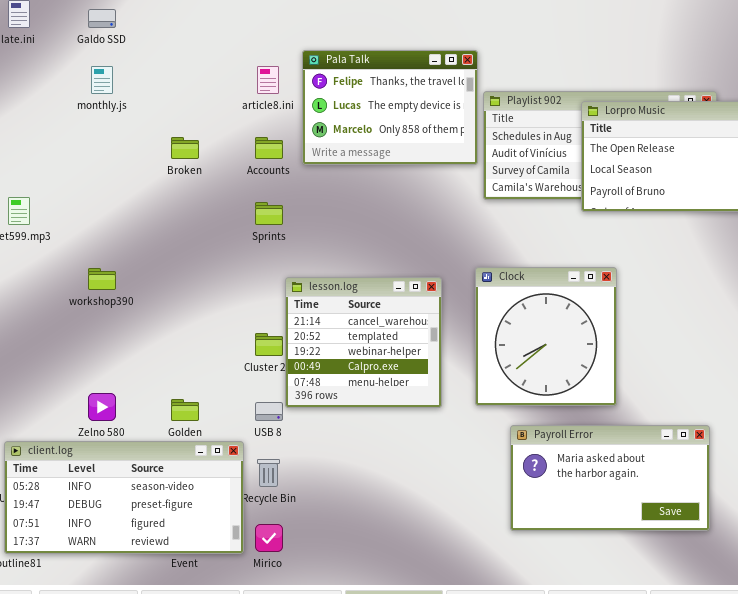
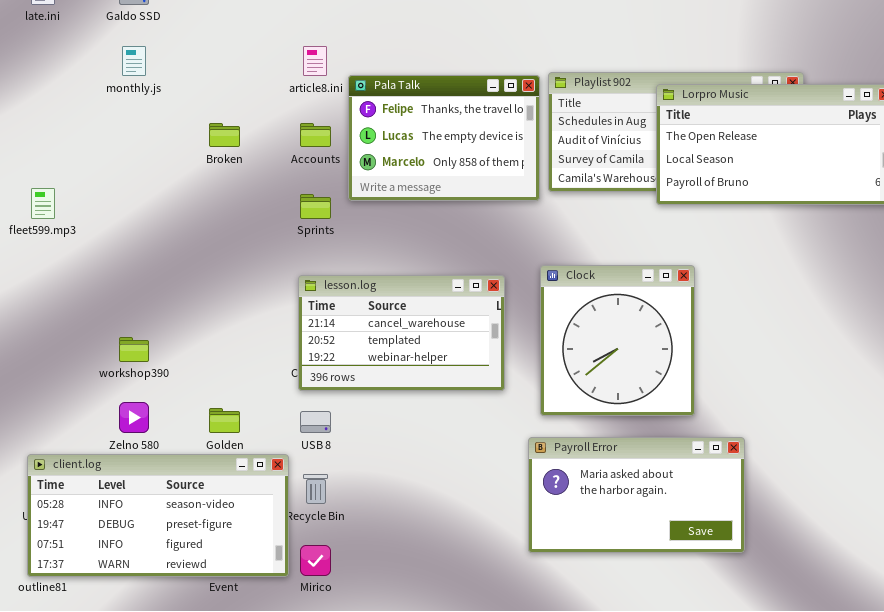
Pala Talk: [302,50,478,165] -> [348,75,540,201], moved
workshop390: [88,268,116,290] -> [119,337,149,362], moved
lesson.log: [285,277,442,408] -> [298,275,505,391], resized
Payroll Error: [510,425,710,531] -> [528,437,745,553], moved

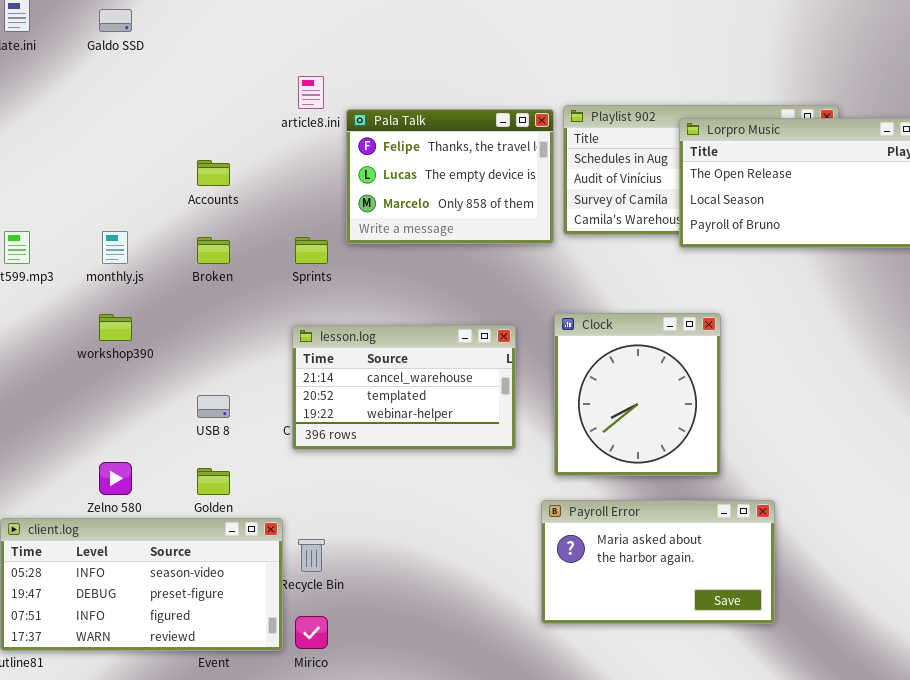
monthly.js: [122,46,146,76] -> [102,231,128,264], moved
Broken: [209,123,240,147] -> [197,237,230,264], moved
Accounts: [300,123,331,147] -> [197,160,230,186], moved
workshop390: [119,337,149,362] -> [99,314,132,341], moved
USB 8: [300,411,331,433] -> [197,395,230,418], moved

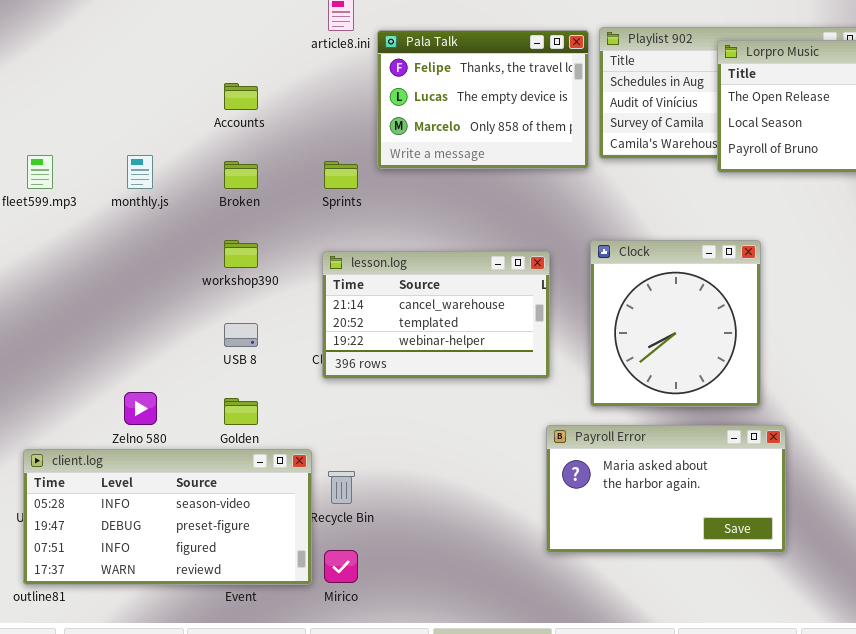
workshop390: [99,314,132,341] -> [224,240,258,268], moved
Payroll Error: [541,500,775,624] -> [546,425,786,553], moved

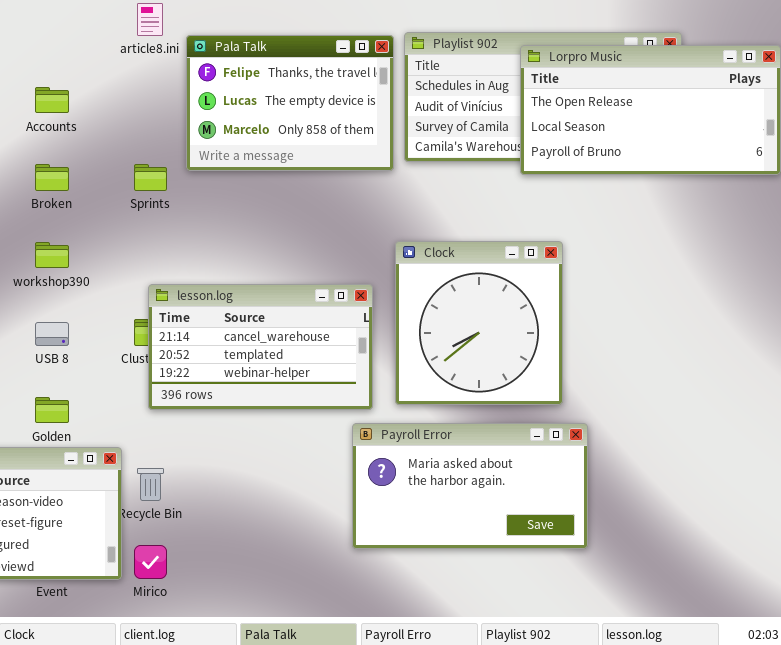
lesson.log: [322,251,550,379] -> [148,284,373,410], moved

